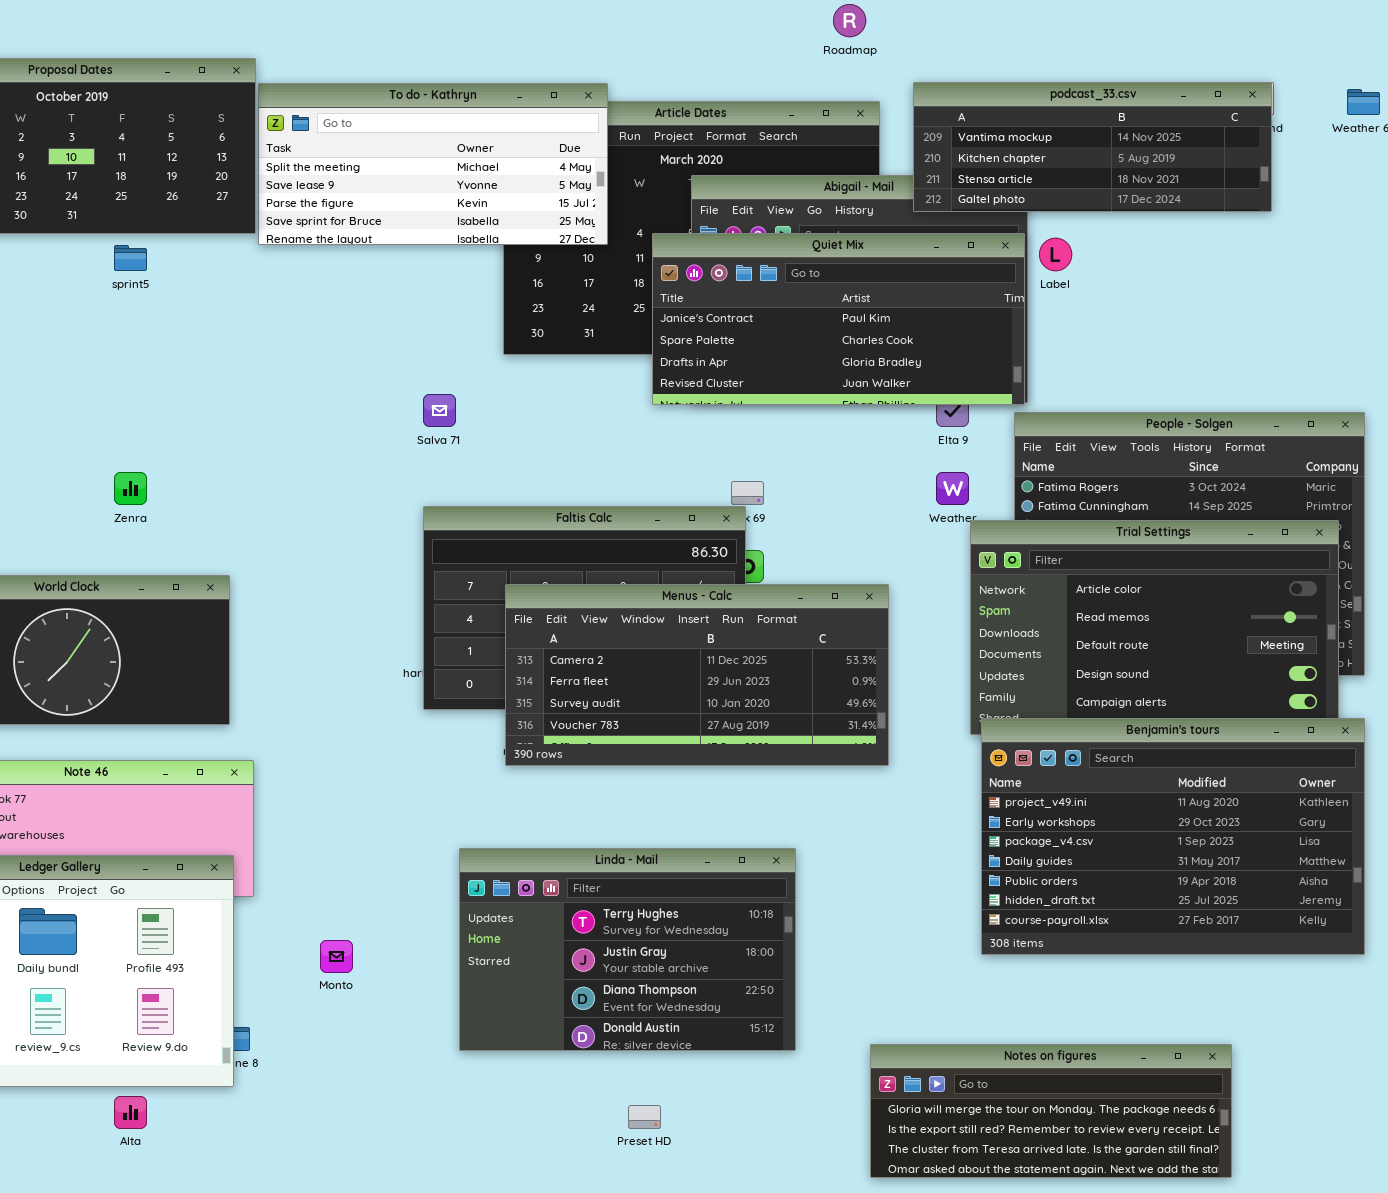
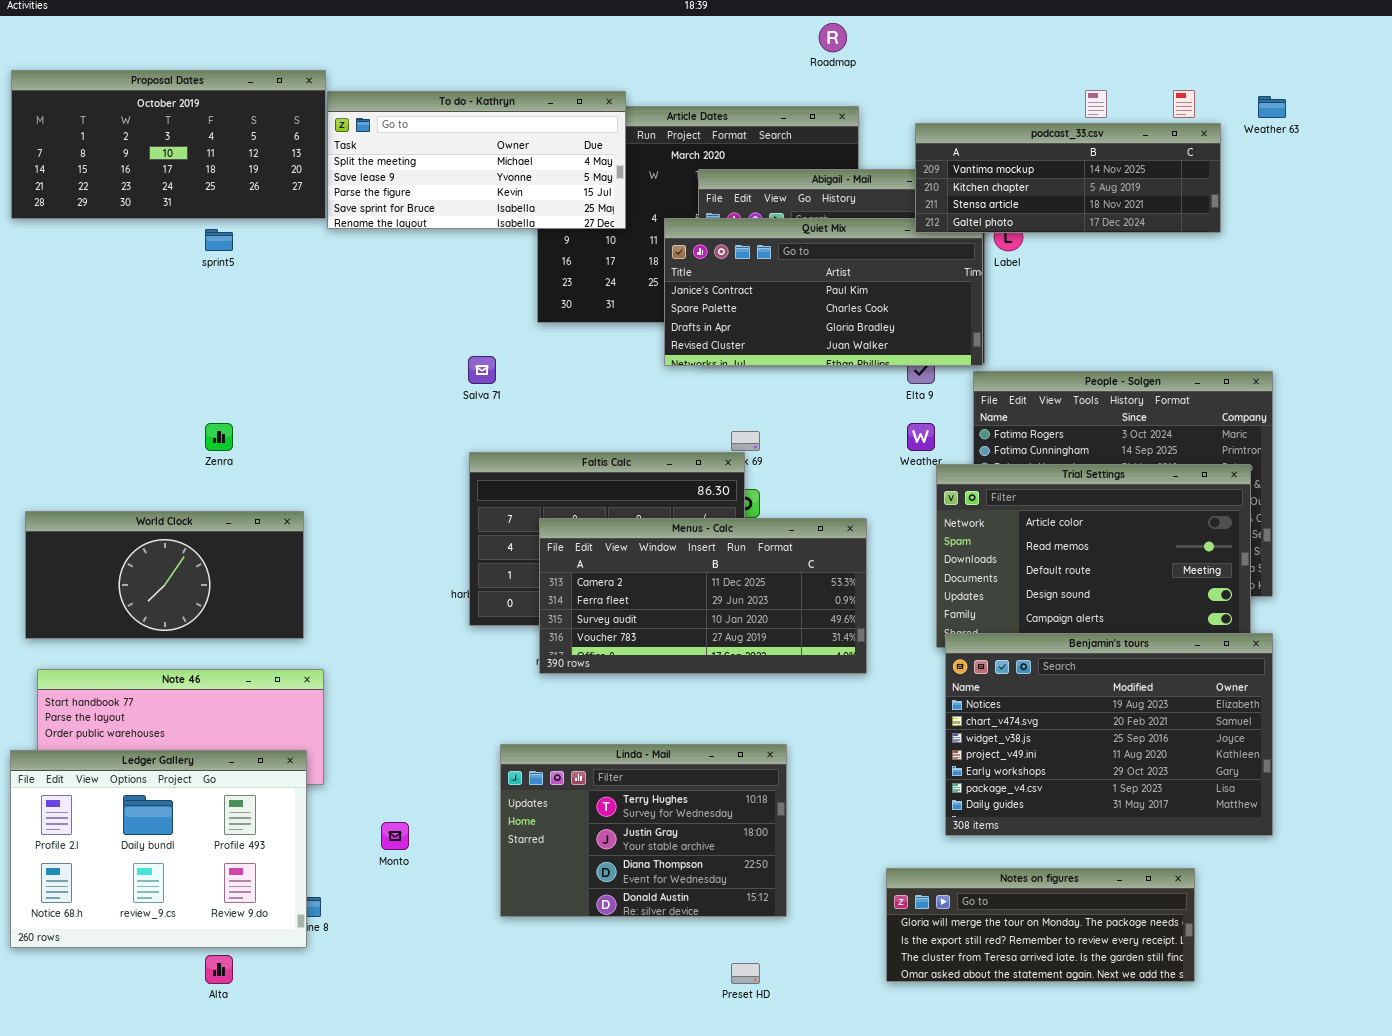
podcast_33.csv: [913,82,1272,212] -> [915,123,1221,233], moved
Benjamin's tours: [981,718,1365,955] -> [945,633,1273,836], scrolled up 3 rows
Notes on figures: [870,1044,1232,1178] -> [886,868,1195,982], moved
Preset HD: [628,1105,661,1129] -> [731,963,760,984], moved

